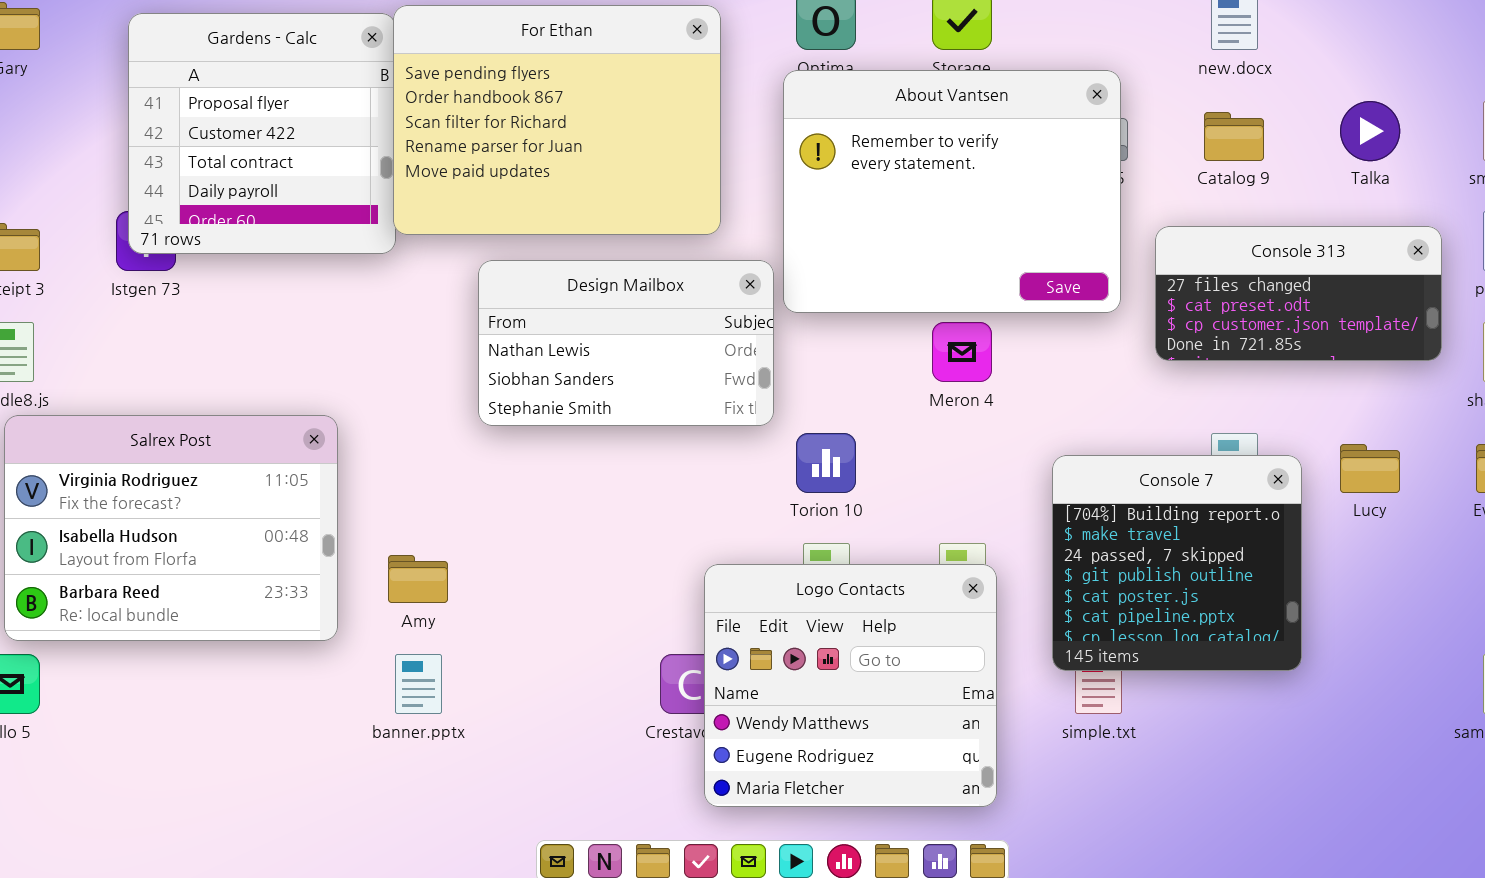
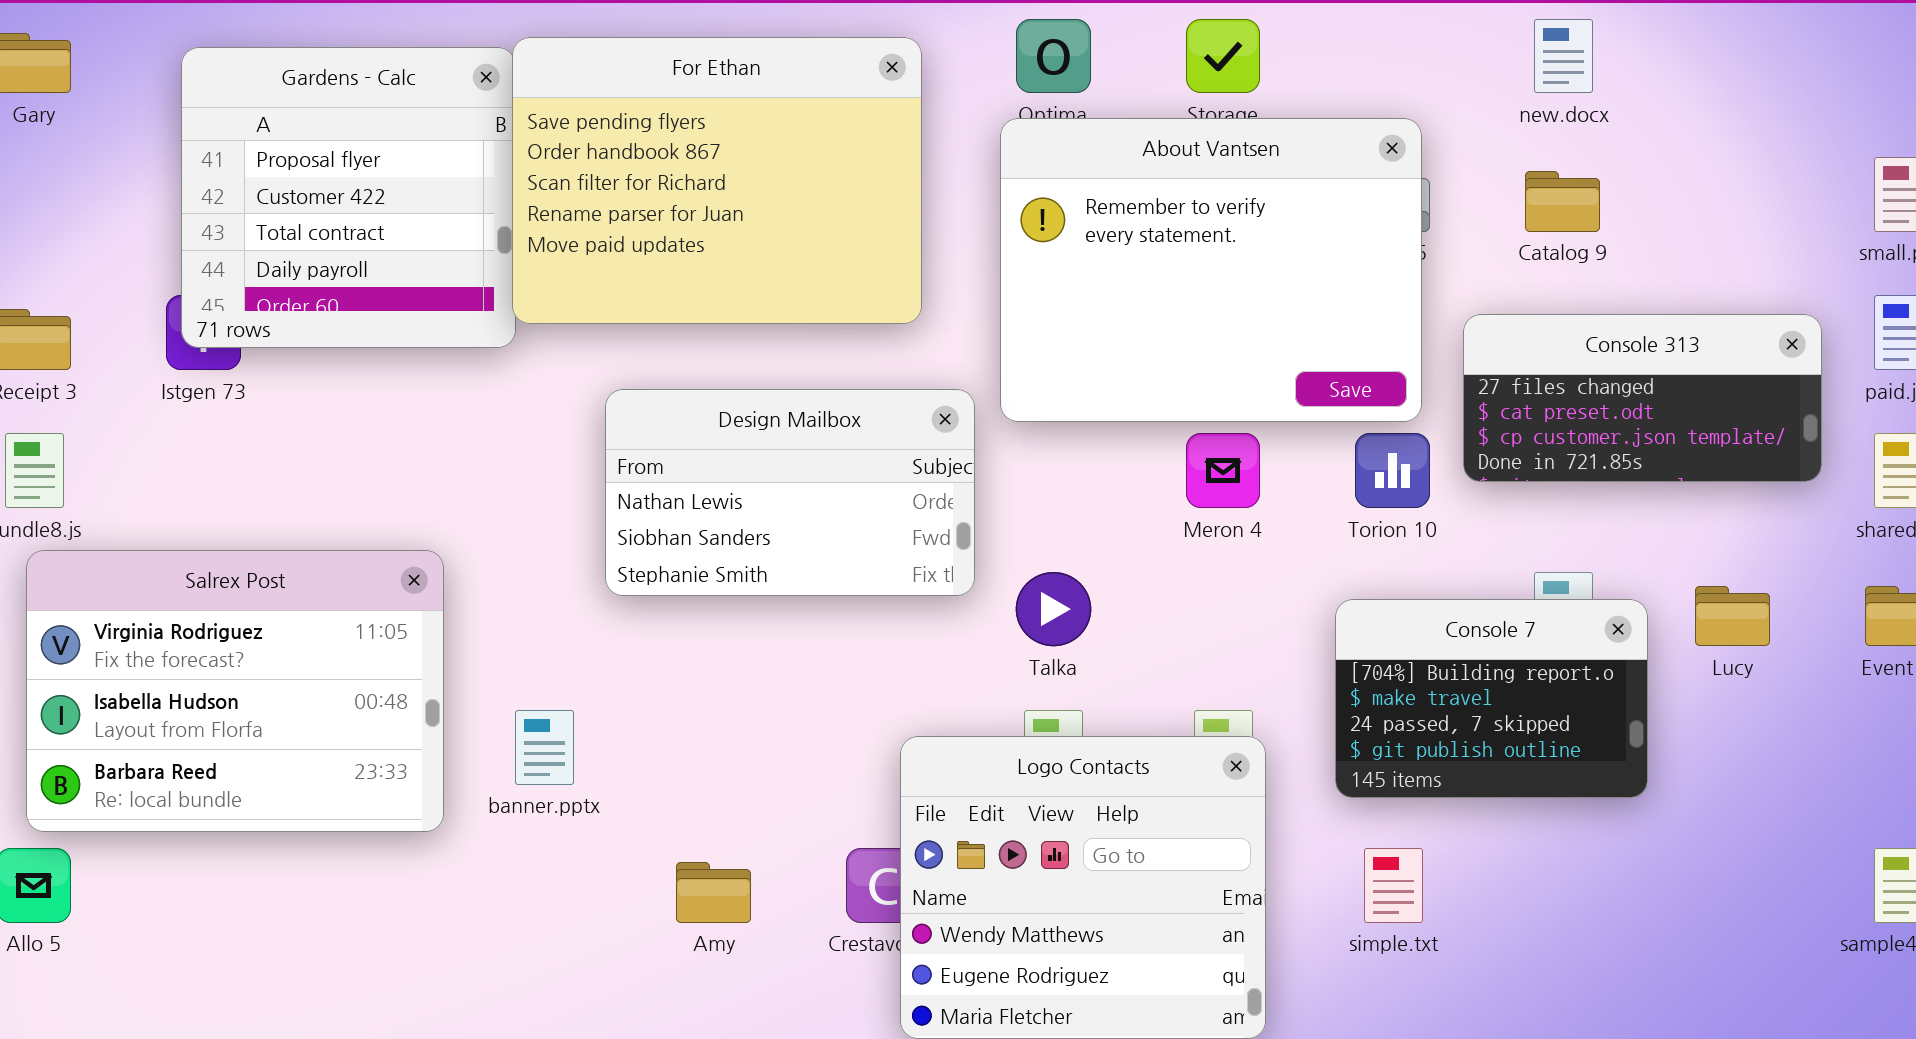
Talka: [1340,101,1400,161] -> [1016,572,1091,646], moved
Design Mailbox: [478,260,774,426] -> [605,389,975,596], moved
Torion 10: [796,433,856,493] -> [1355,433,1430,508], moved
Console 7: [1052,455,1302,671] -> [1335,599,1648,798], resized
Amy: [388,555,448,603] -> [676,862,751,923], moved
banner.pptx: [395,654,442,714] -> [515,710,574,785], moved

